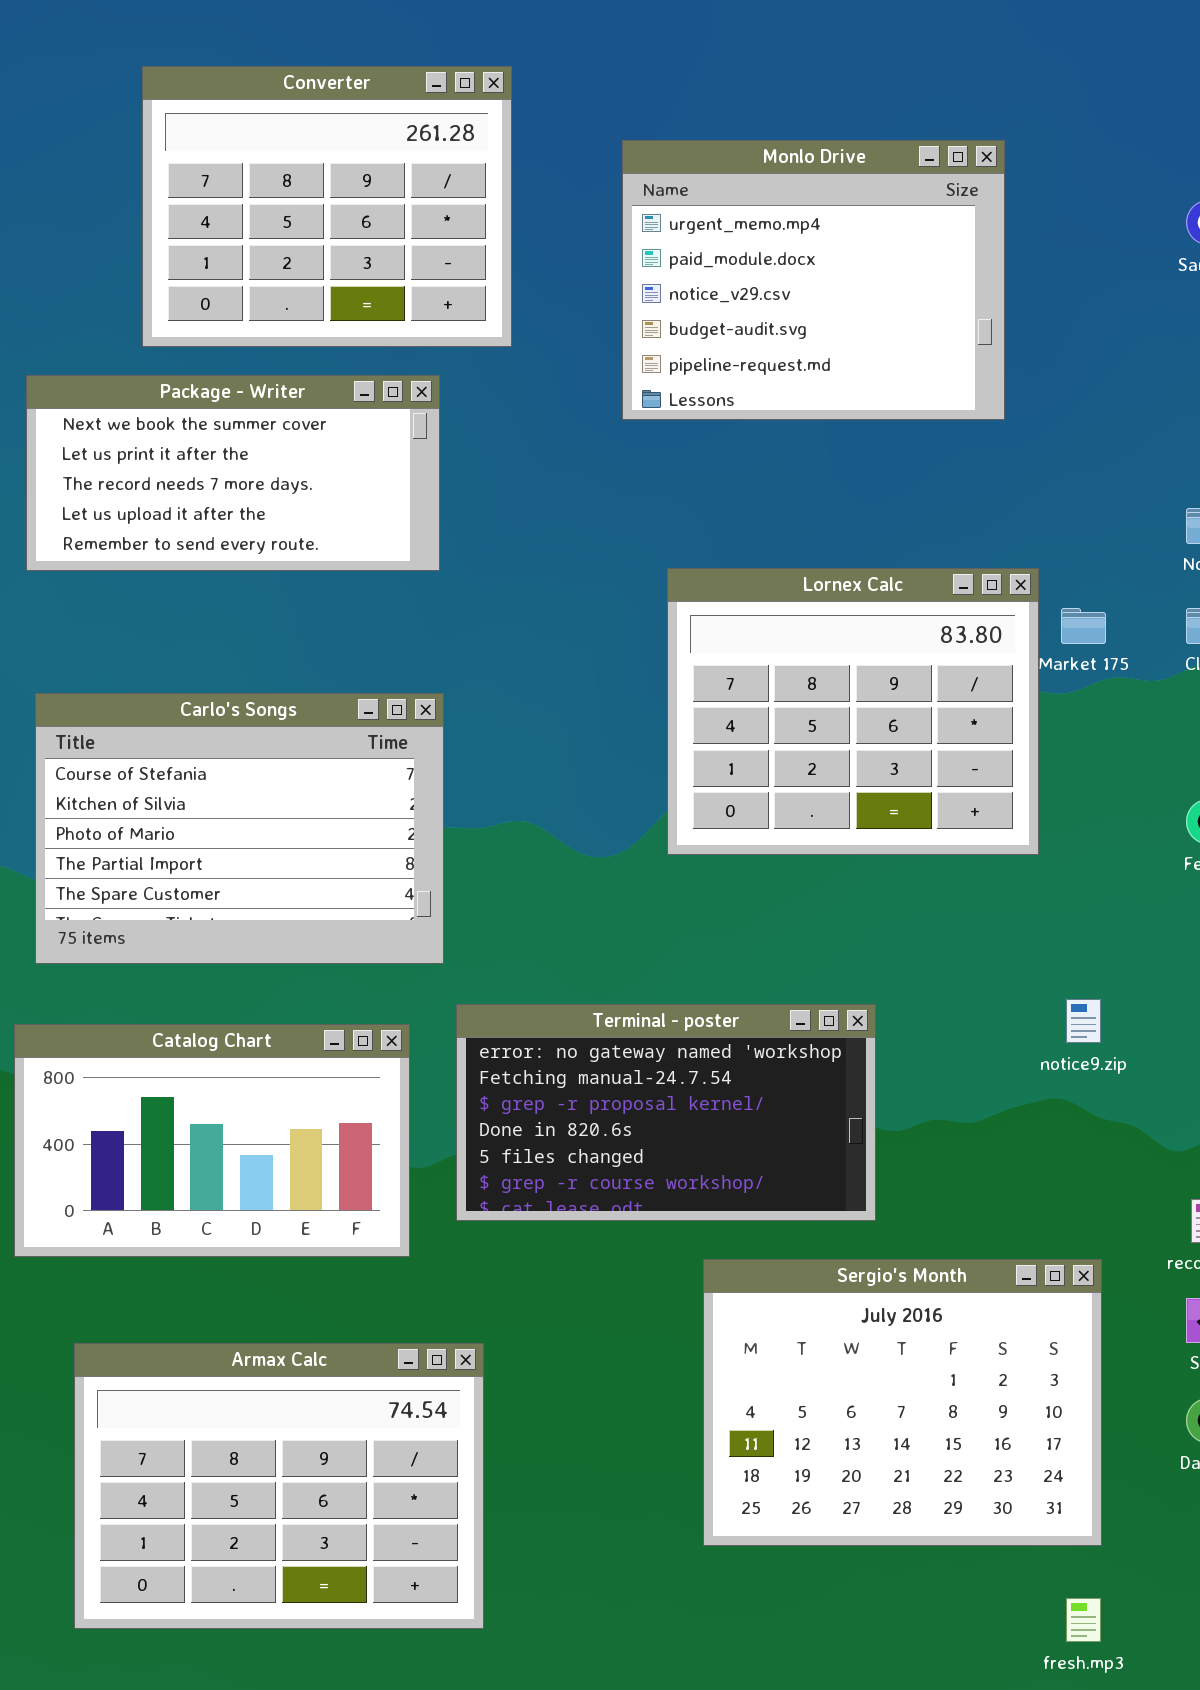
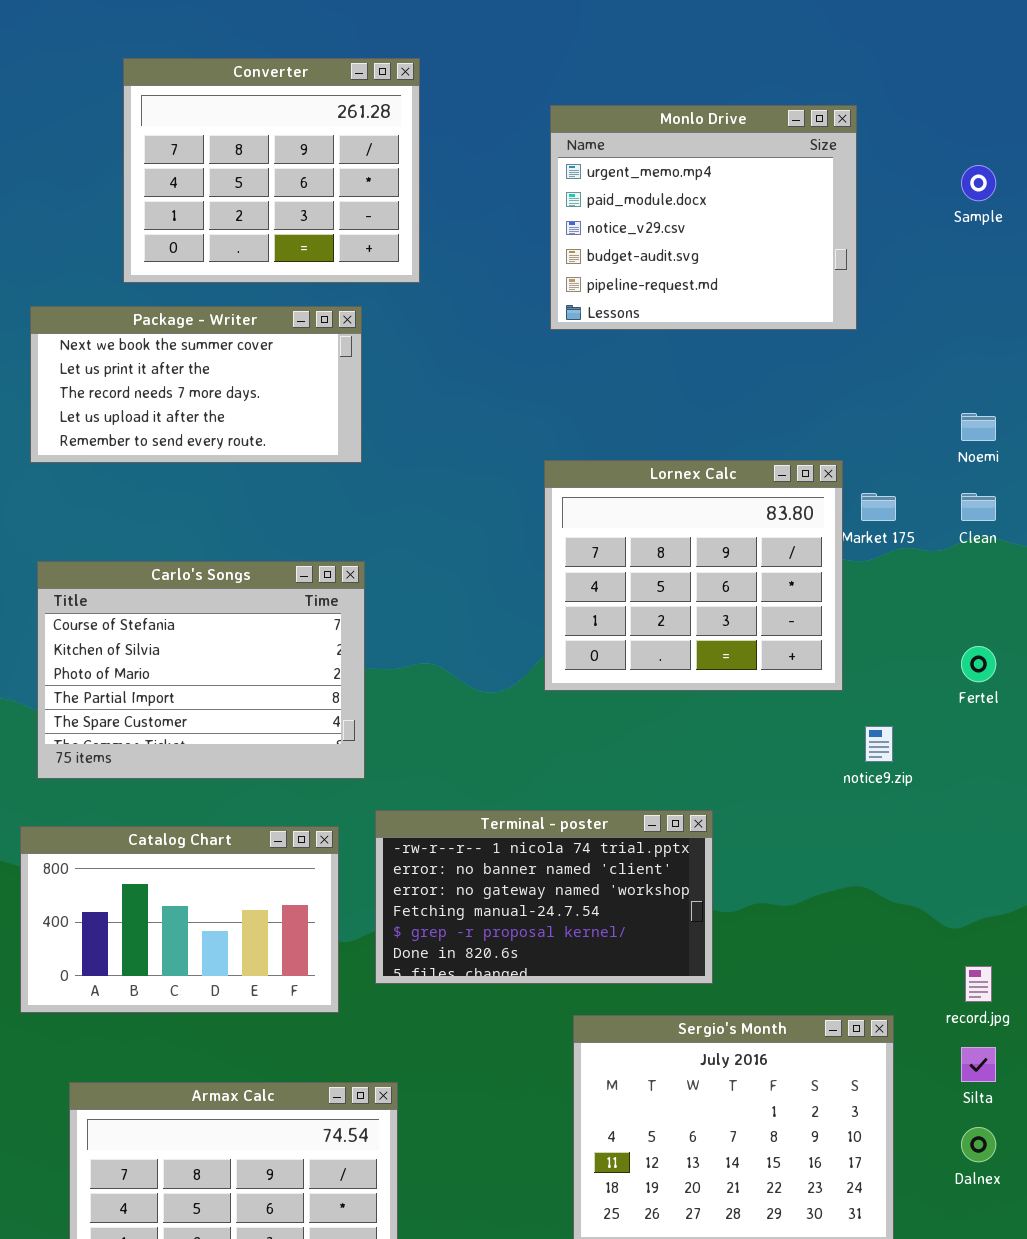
Monlo Drive: [622,140,1005,420] -> [550,105,857,330], moved
notice9.zip: [1066,999,1101,1043] -> [865,726,893,762], moved
Terminal - poster: [456,1004,876,1221] -> [375,810,713,984], scrolled up 2 rows

